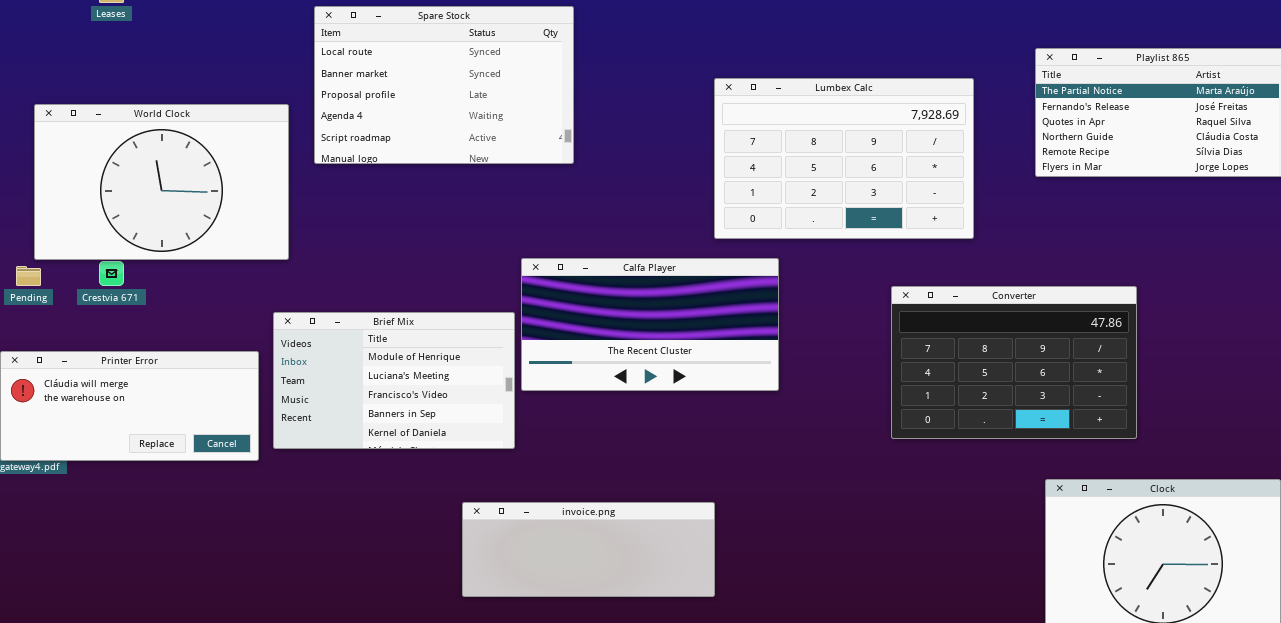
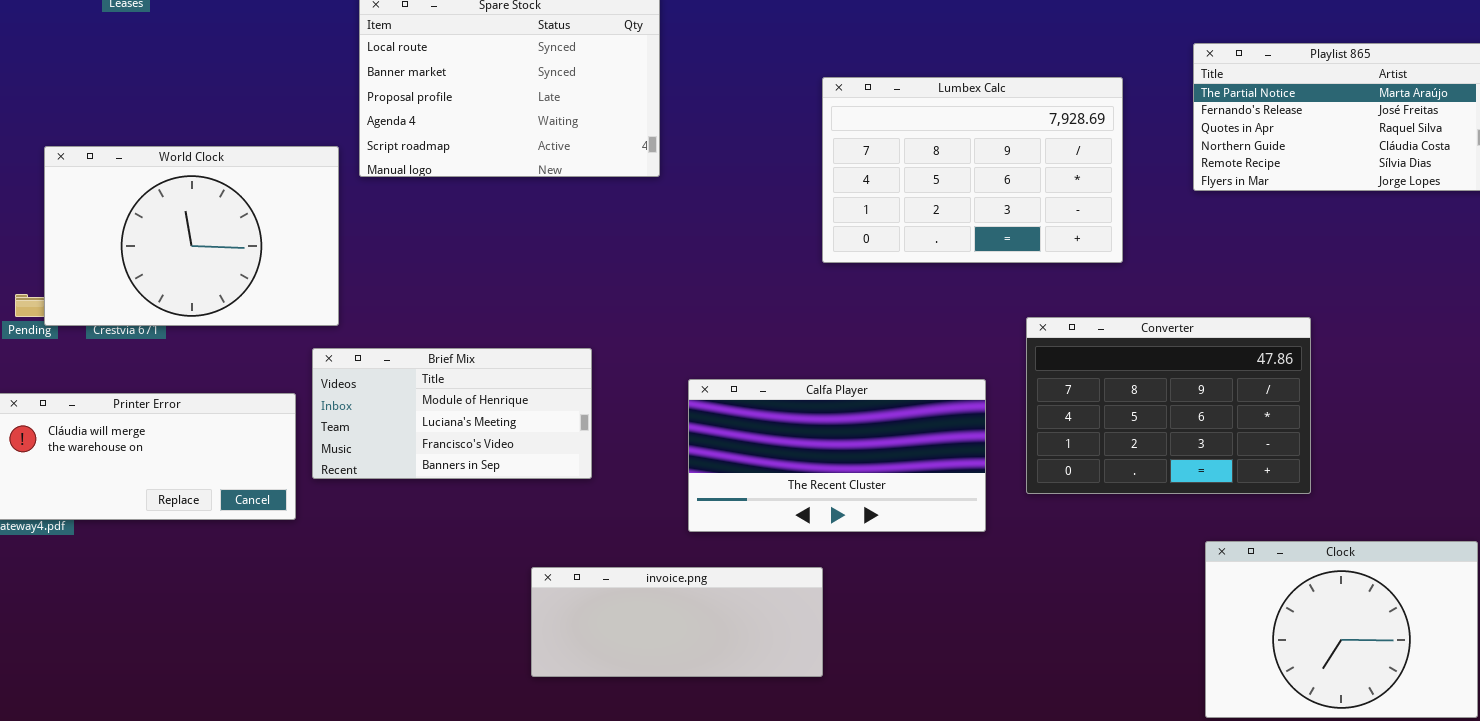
World Clock: [34,104,289,260] -> [44,146,339,326], moved
Calfa Player: [521,258,779,391] -> [688,379,986,532], moved
Brief Mix: [273,312,515,449] -> [312,348,592,479], resized

